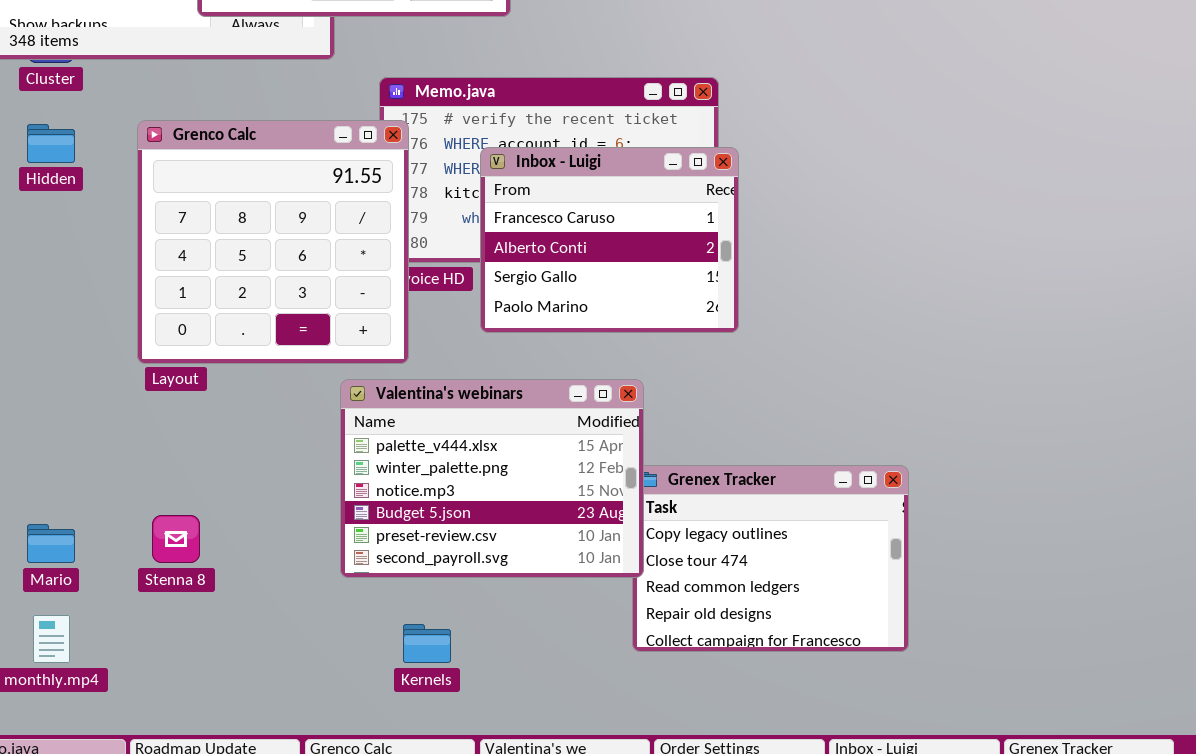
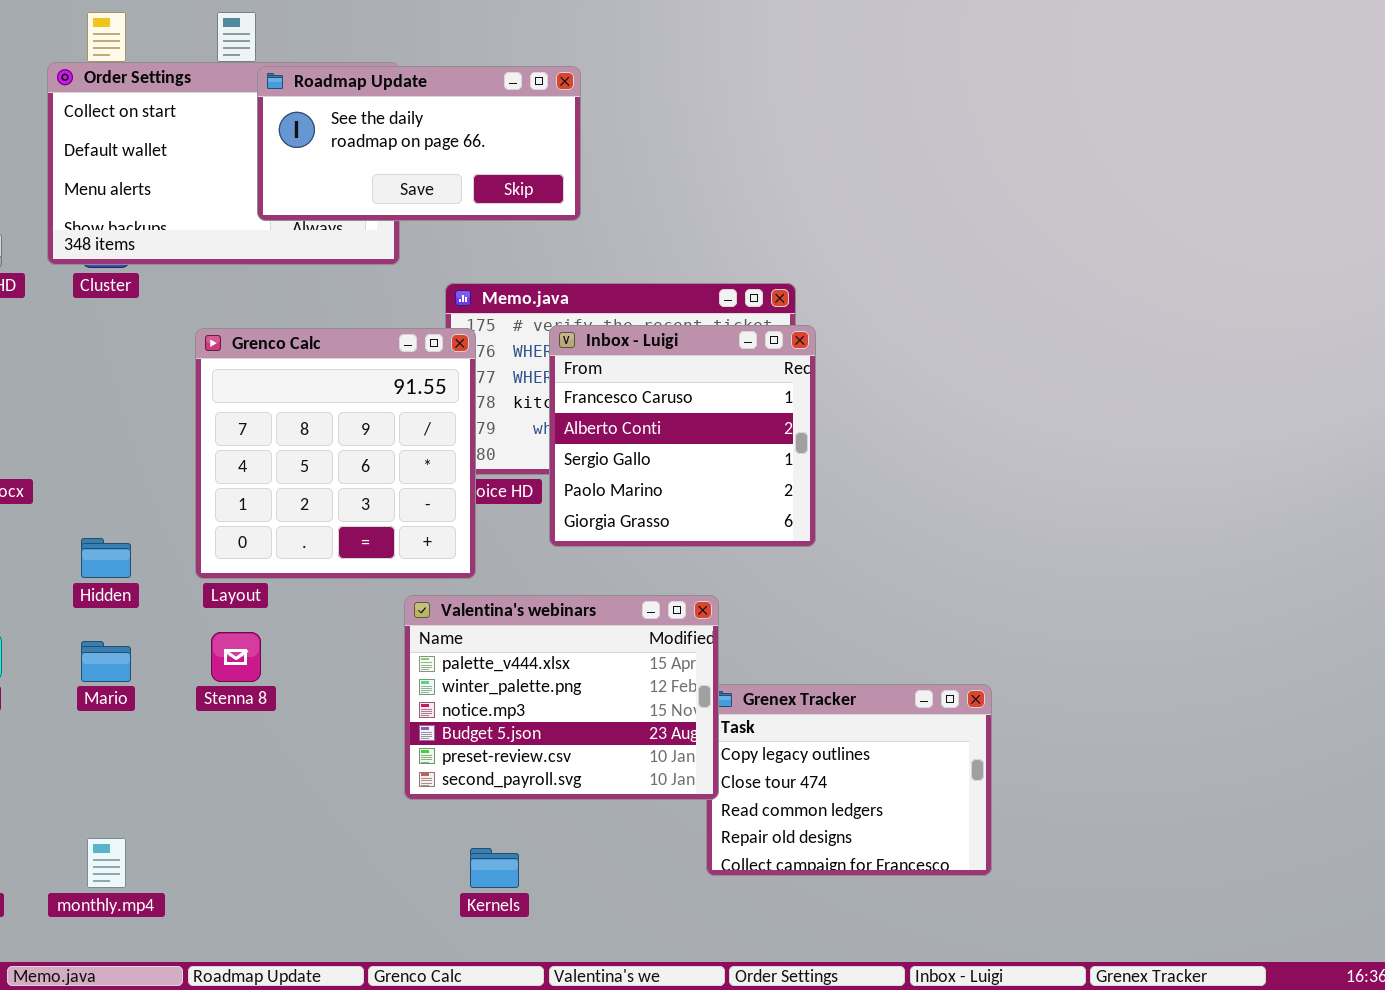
Hidden: [27,124,75,163] -> [81,538,131,578], moved
Inbox - Luigi: [480,147,739,333] -> [549,325,816,547], resized
Stenna 8: [152,515,200,563] -> [211,632,261,682], moved
Mario: [27,524,75,563] -> [81,641,131,682], moved

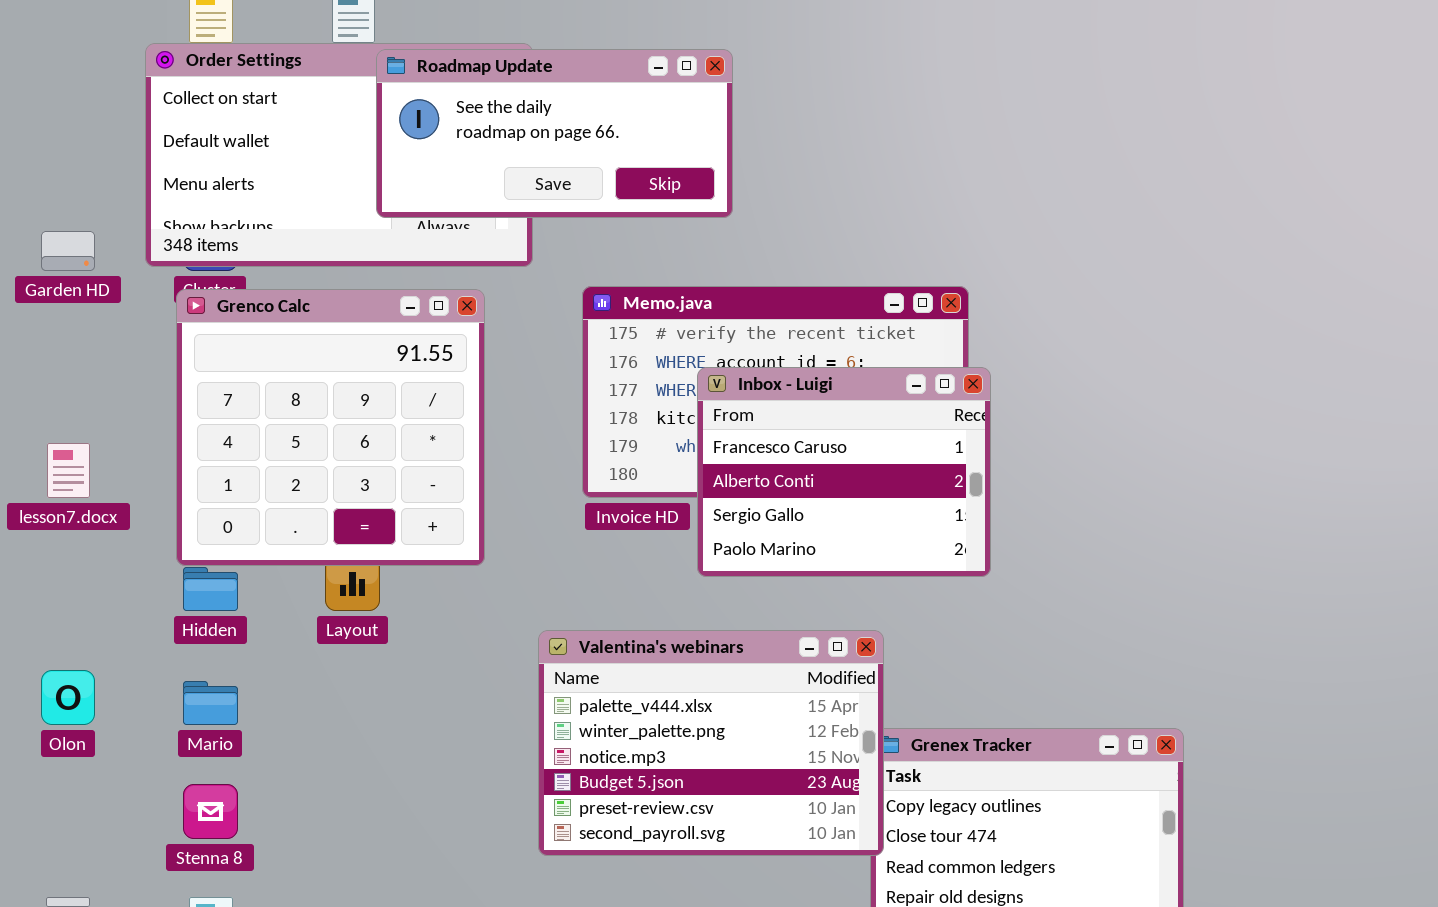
Inbox - Luigi: [549,325,816,547] -> [697,367,991,577], resized
Grenco Calc: [195,328,476,579] -> [176,289,485,566], moved
Stenna 8: [211,632,261,682] -> [183,784,238,839], moved

